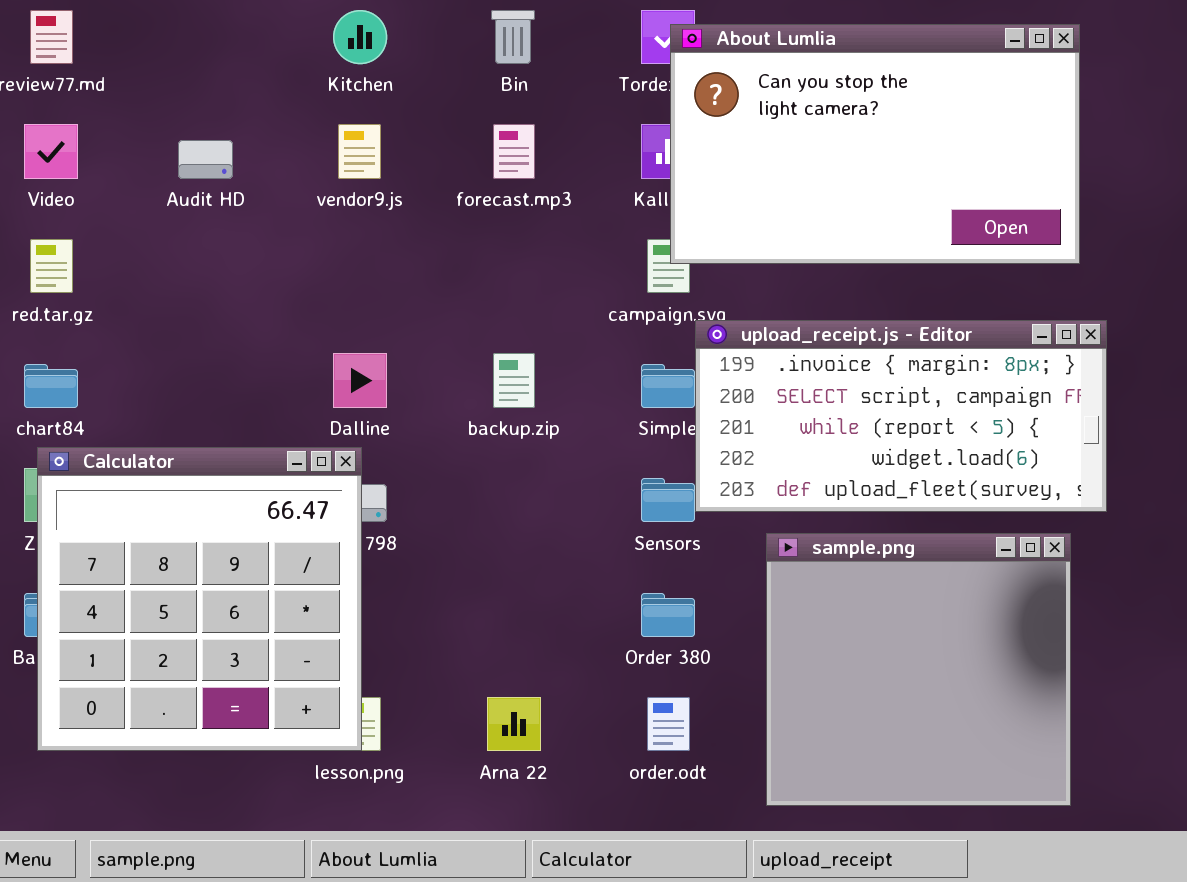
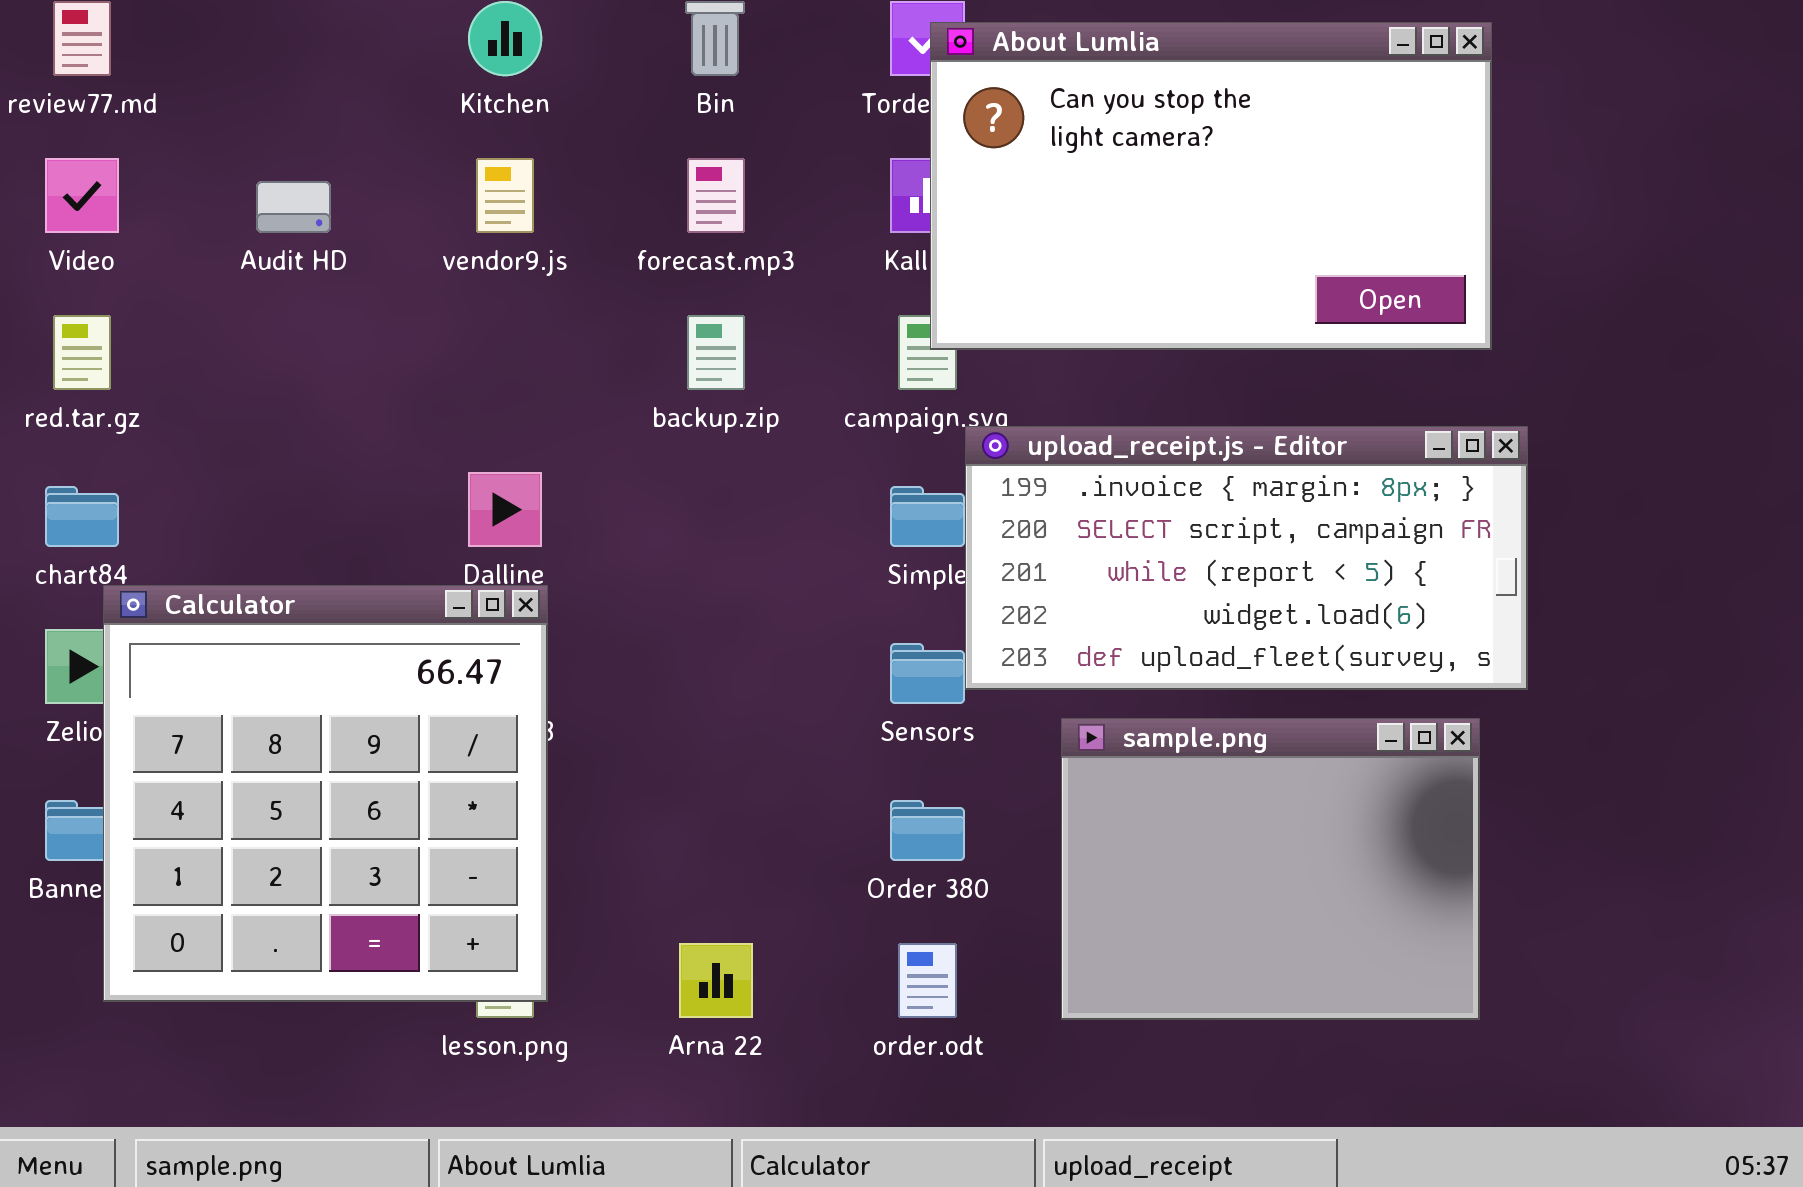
backup.zip: [493,353,535,408] -> [687,315,745,390], moved
Calculator: [37,447,362,751] -> [103,585,548,1002], moved
sample.png: [766,533,1071,806] -> [1061,718,1480,1020], resized

